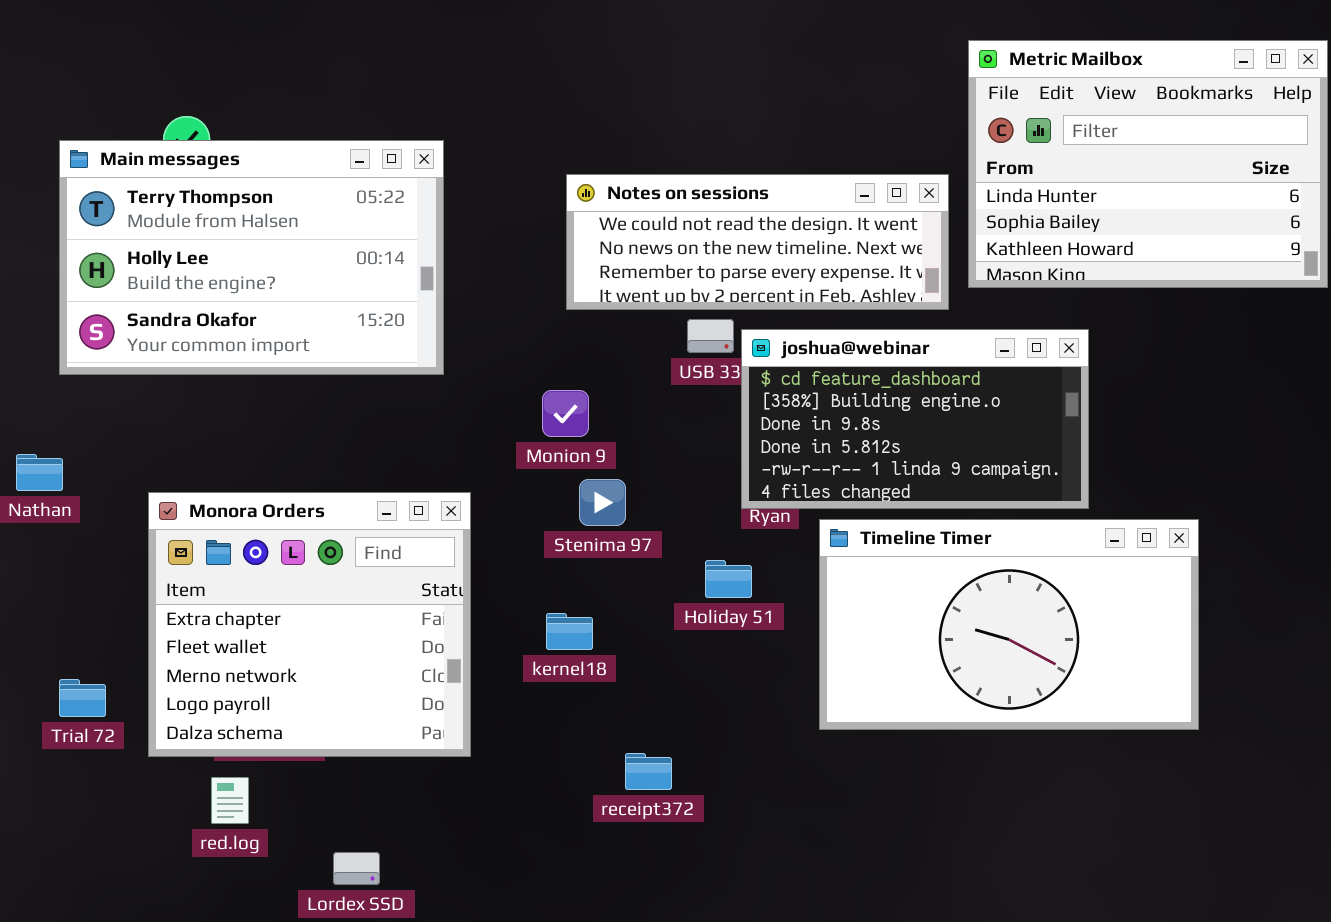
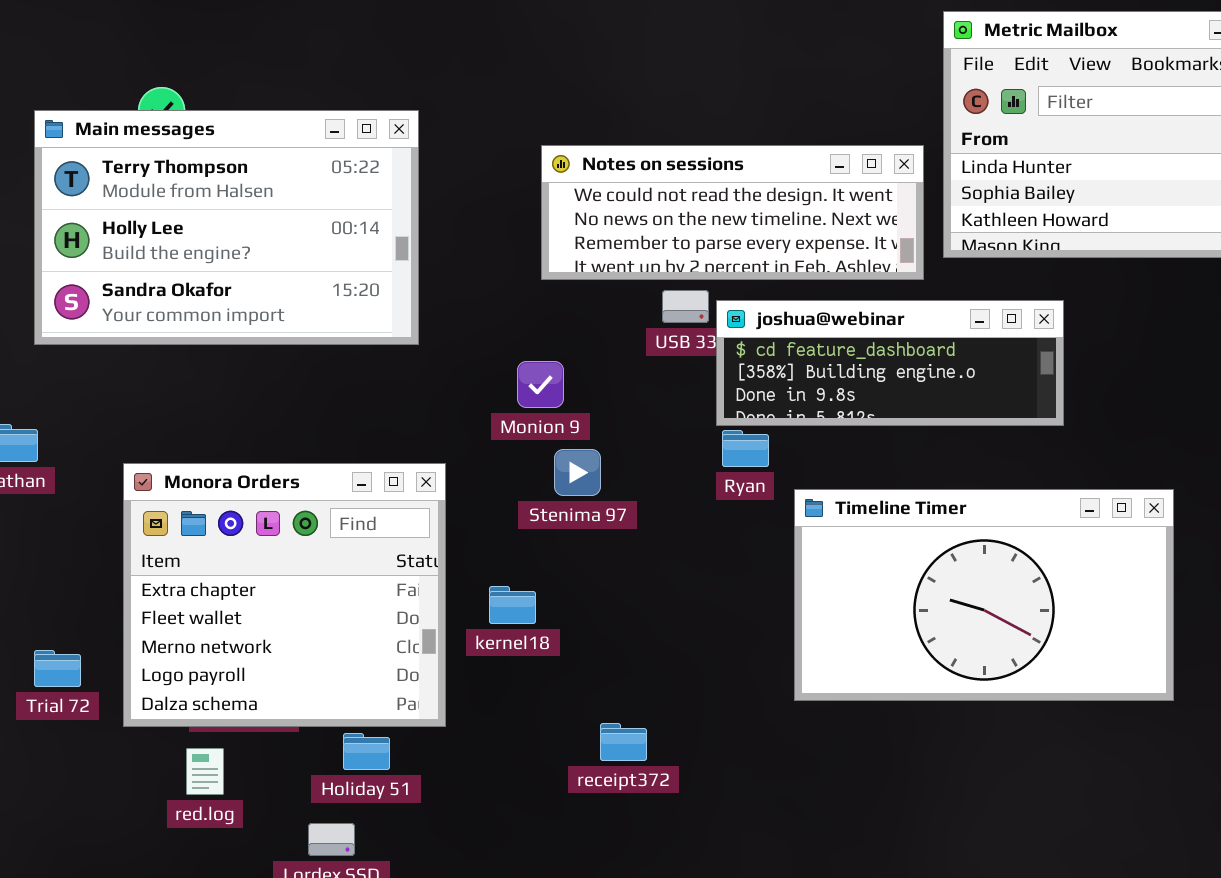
joshua@webinar: [741,329,1089,509] -> [716,300,1064,426], resized
Holiday 51: [705,560,752,598] -> [343,733,390,770], moved
kernel18: [546,613,593,650] -> [489,586,536,624], moved

